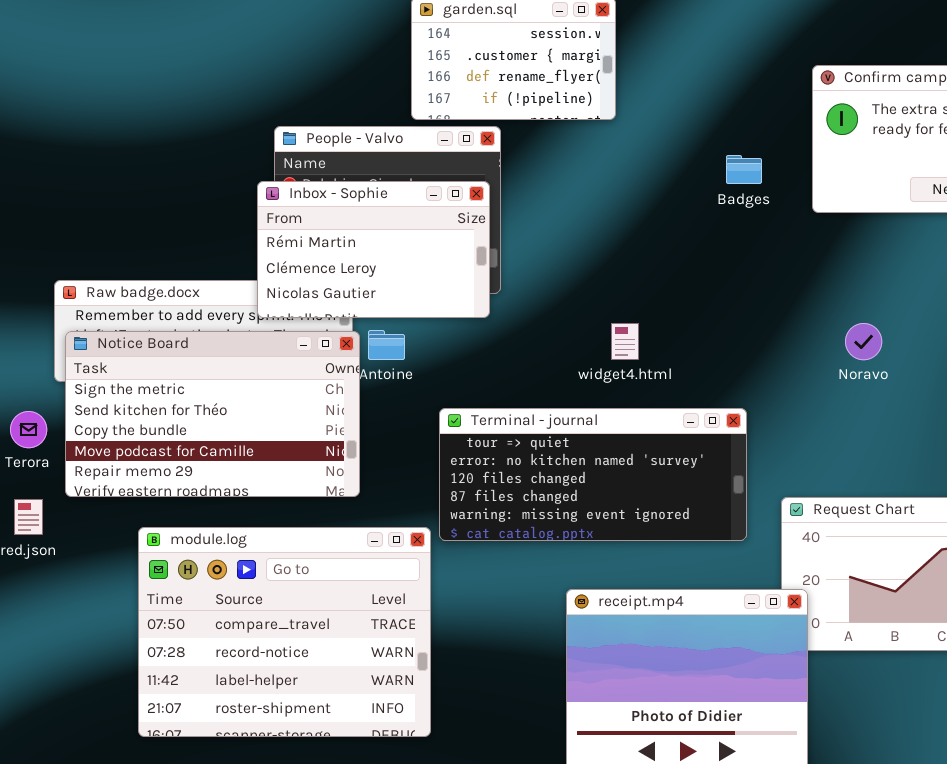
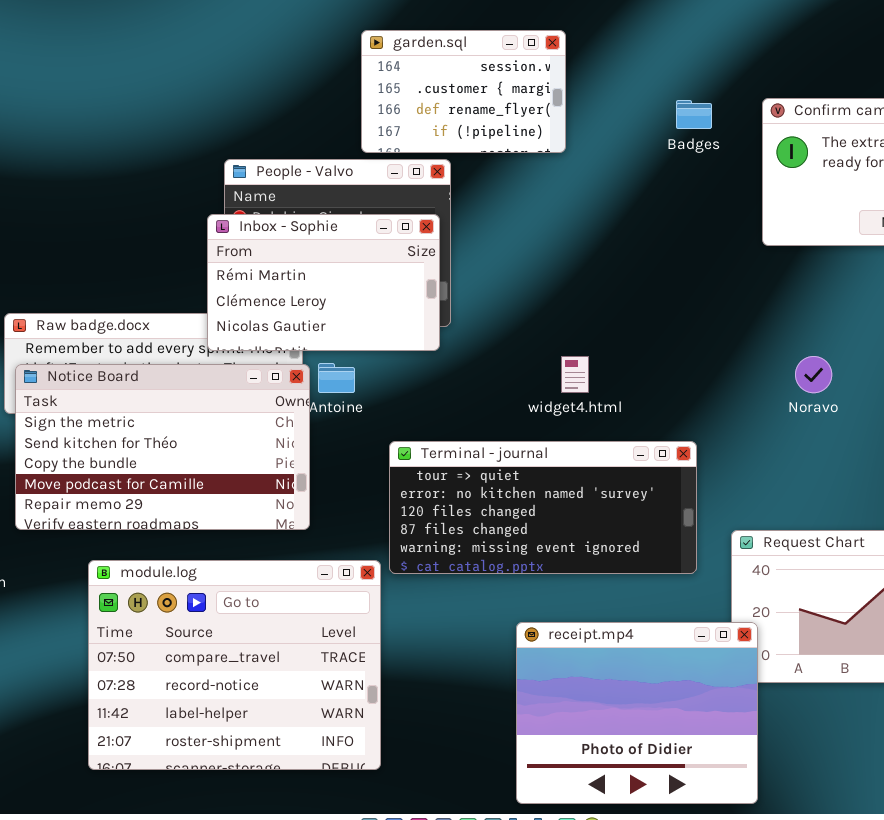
Badges: [726,155,762,184] -> [676,100,712,129], moved

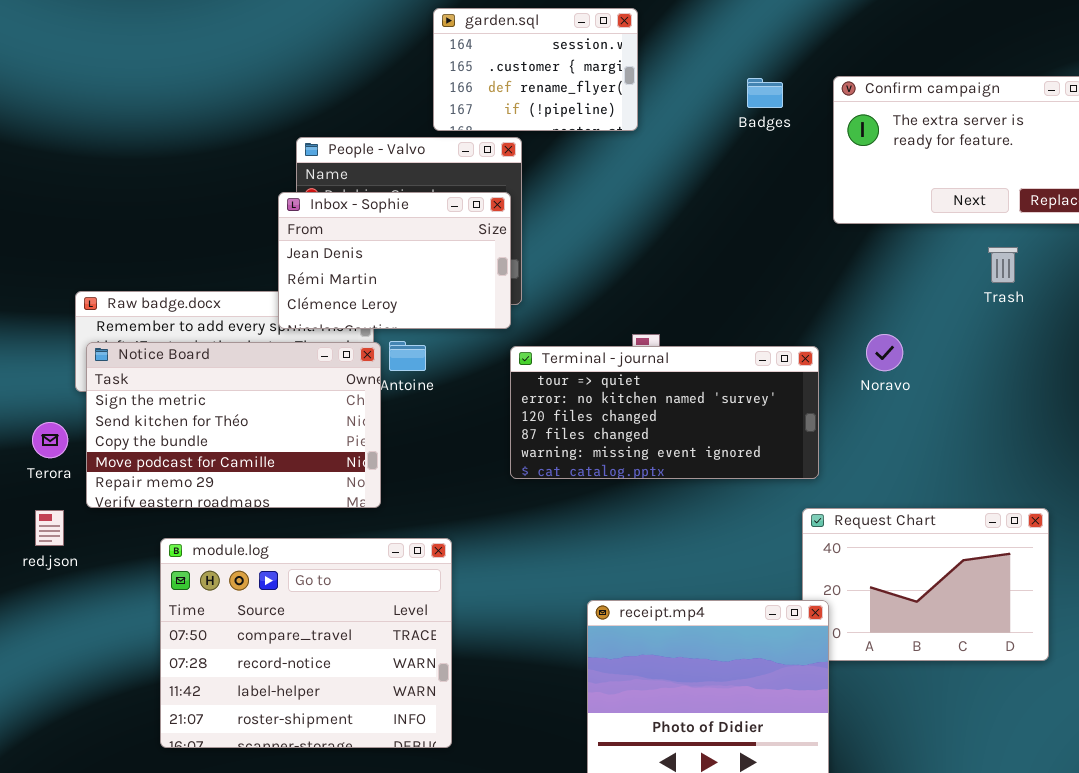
Inbox - Sophie: [207,214,440,351] -> [278,192,511,329], scrolled up 1 row
Terminal - journal: [389,441,697,574] -> [510,346,819,479], moved

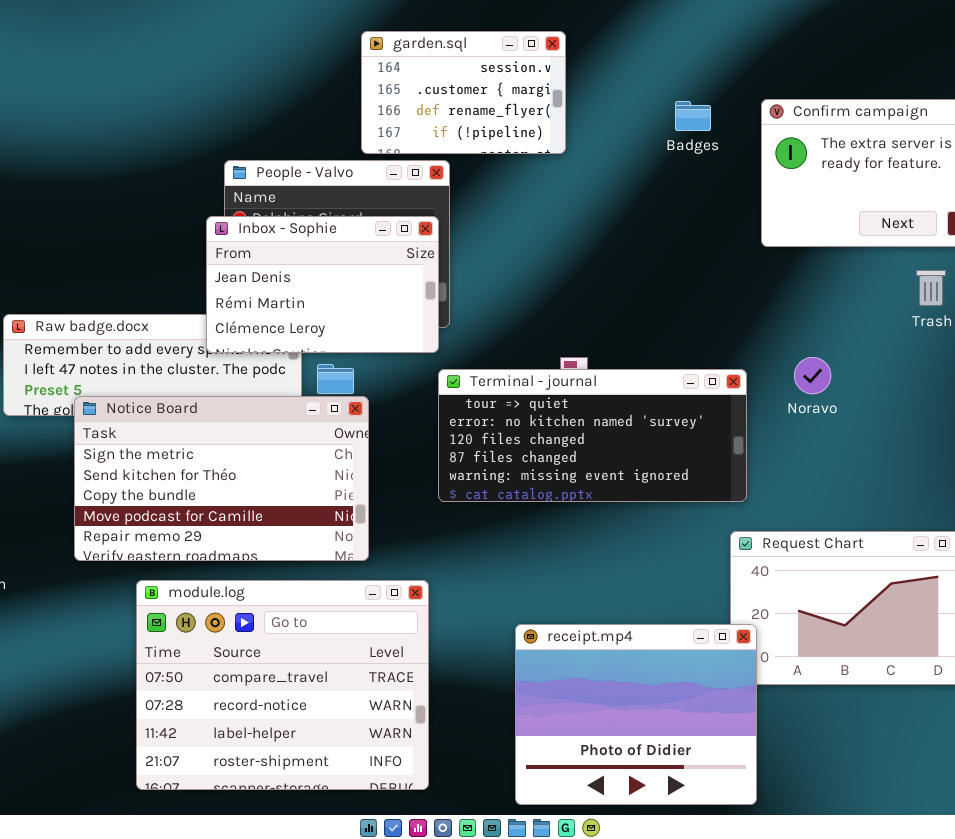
Notice Board: [86,342,381,508] -> [74,396,369,561], moved
module.log: [160,538,452,748] -> [136,580,429,790], moved

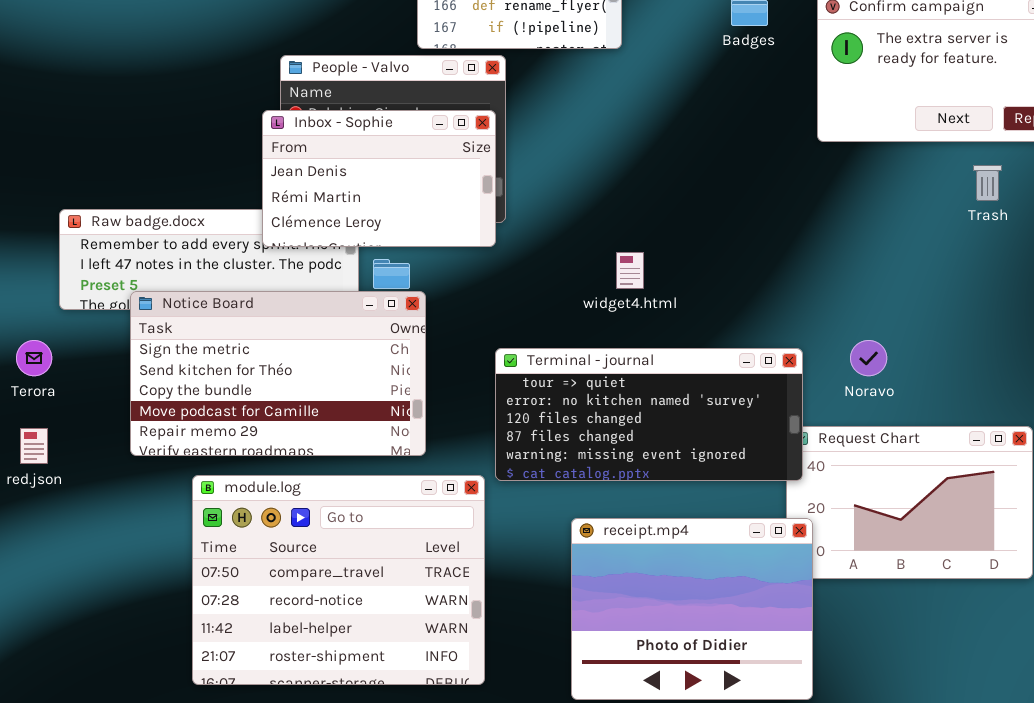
Noravo: [794,357,831,394] -> [850,340,887,376], moved
Terminal - journal: [438,369,747,502] -> [495,348,803,481], moved

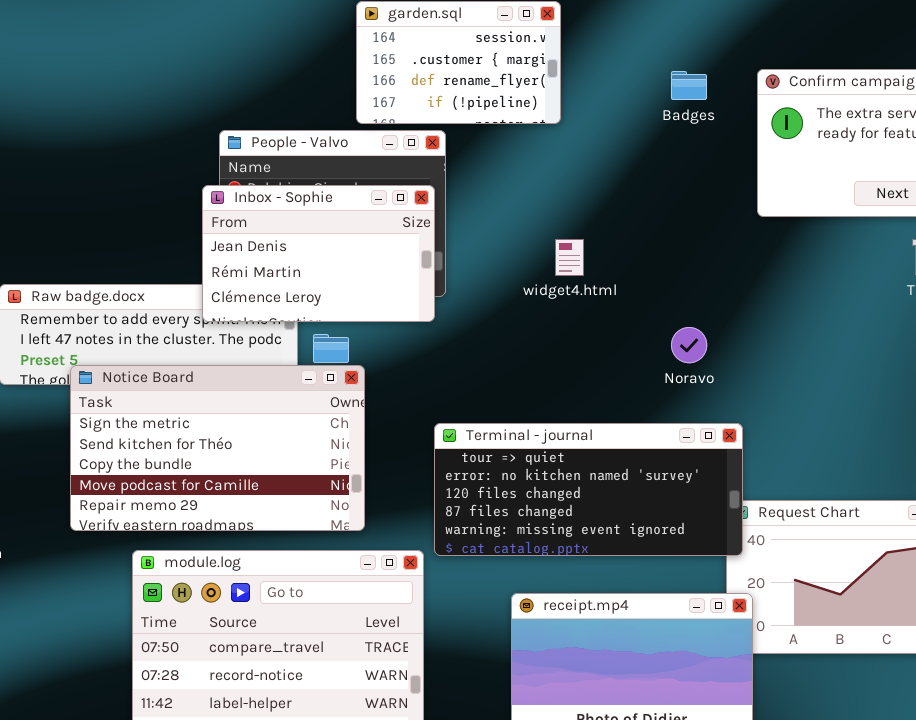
widget4.html: [616,252,644,289] -> [555,239,584,276], moved
Noravo: [850,340,887,376] -> [671,327,707,363], moved

